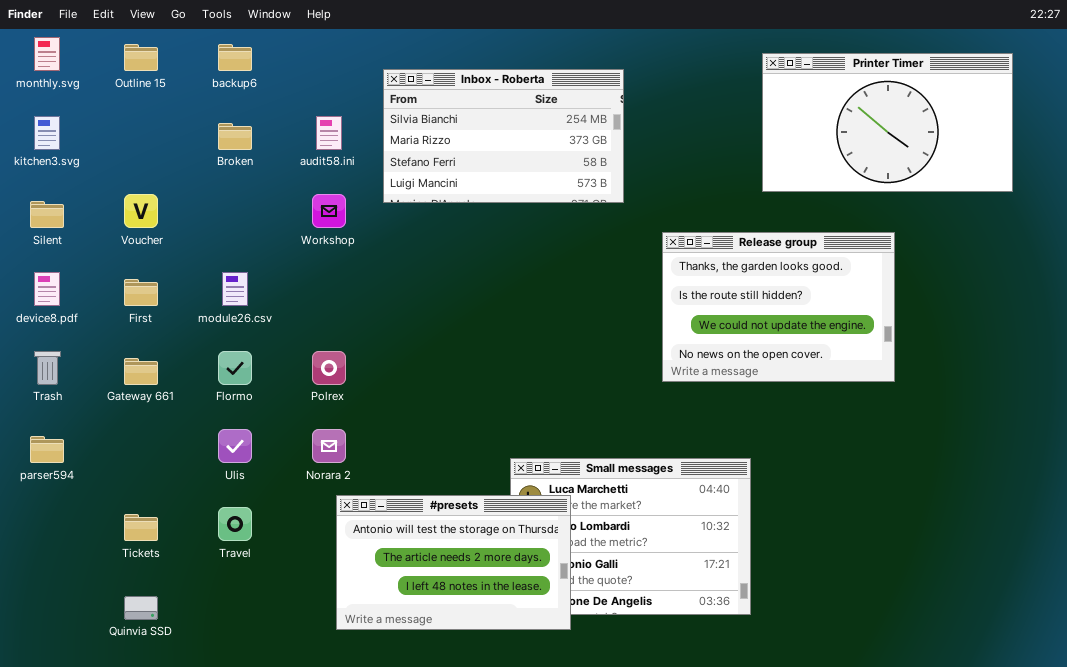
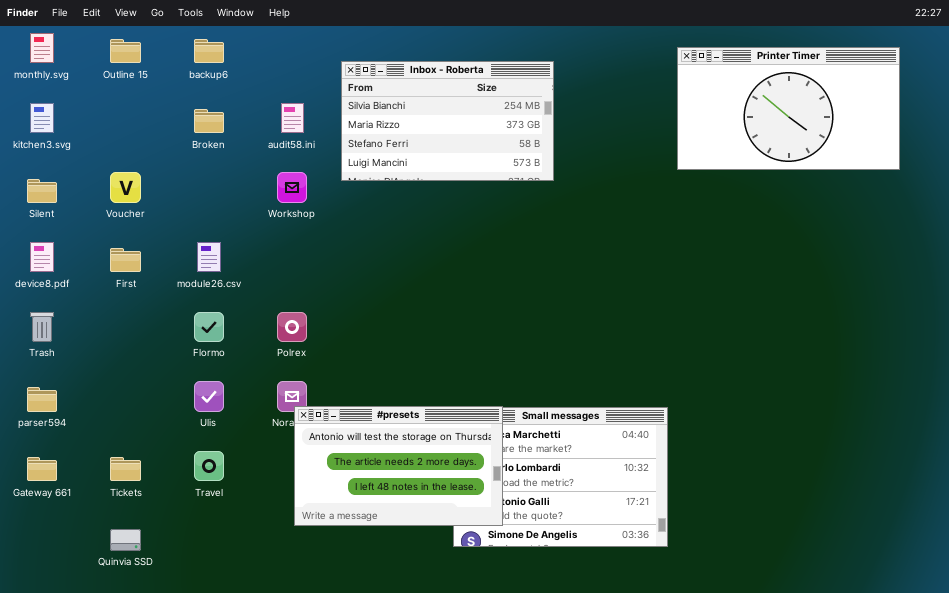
Release group: [662,232,895,382] -> none, closed
Gateway 661: [124,358,158,385] -> [27,457,57,481], moved
#presets: [336,495,571,630] -> [294,406,503,526], moved

